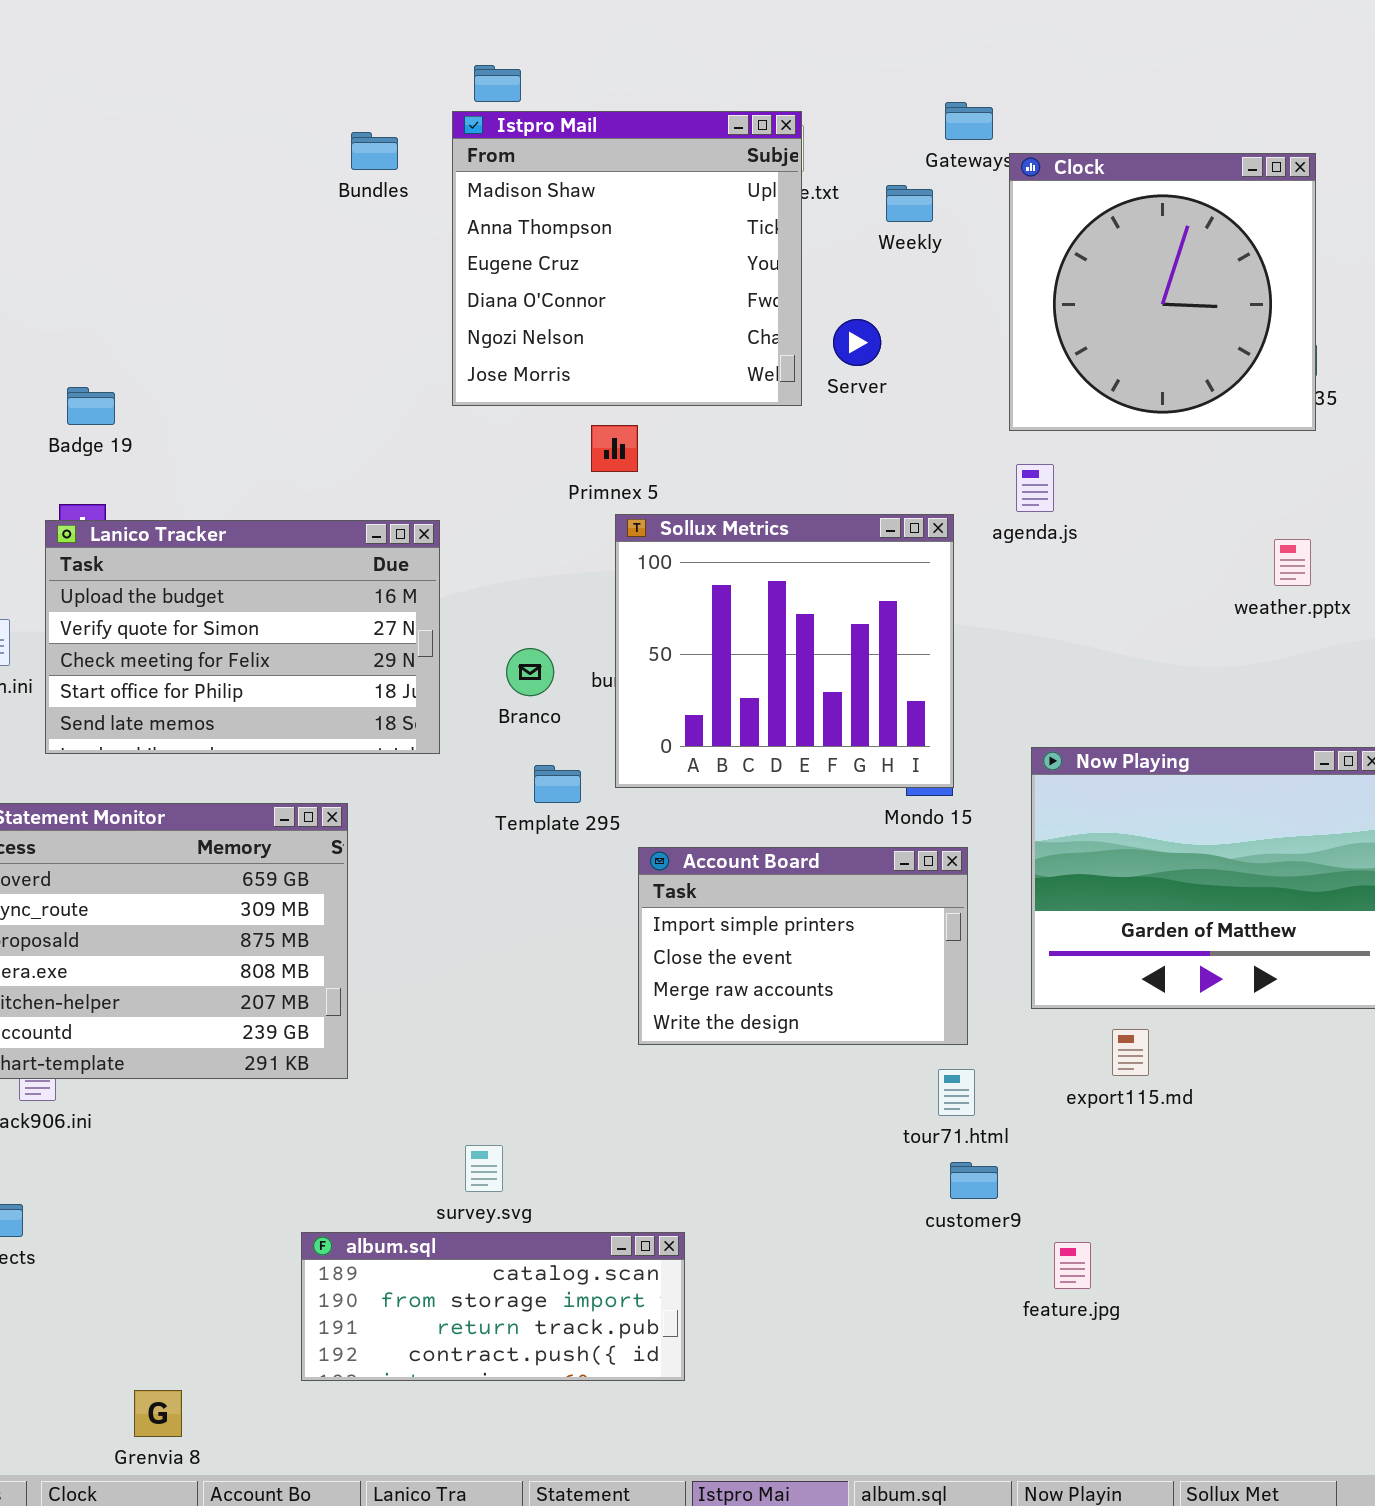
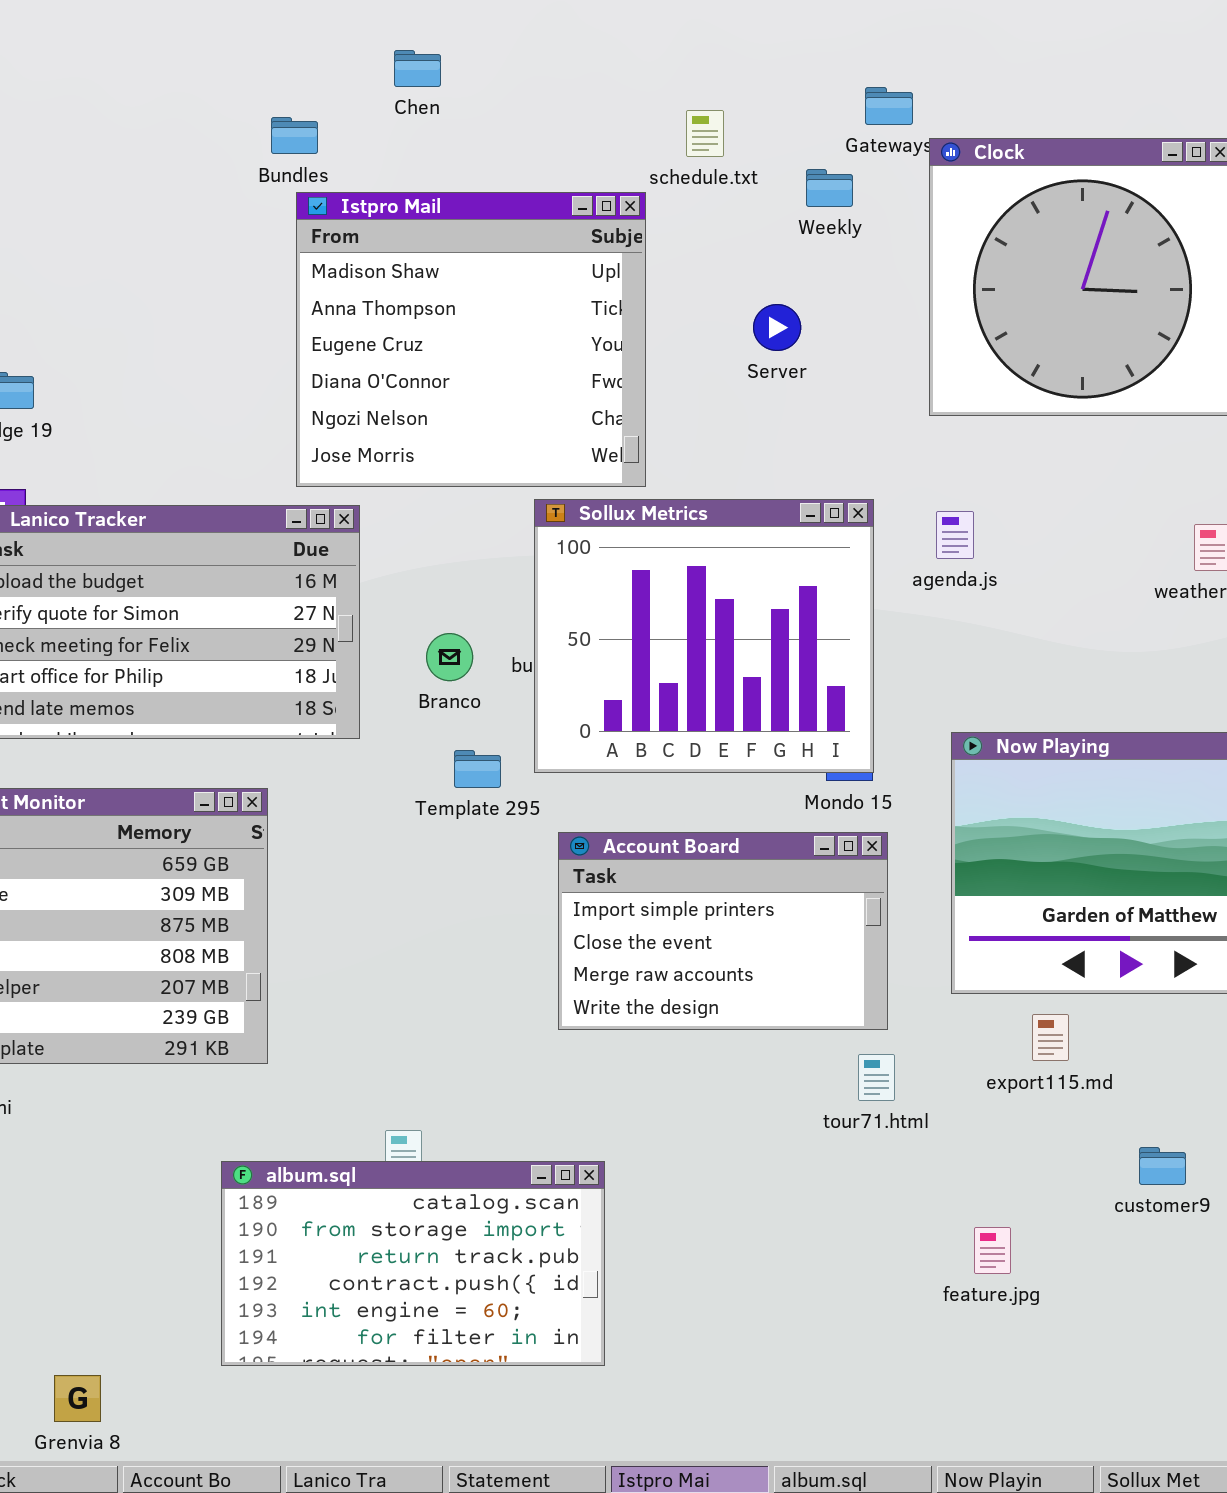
Istpro Mail: [452,111,802,406] -> [296,192,646,487], moved
agenda.js: [1016,464,1054,512] -> [936,511,974,559], moved
customer9: [950,1162,998,1199] -> [1139,1147,1186,1185], moved
album.sql: [301,1232,685,1381] -> [221,1161,605,1366], resized

